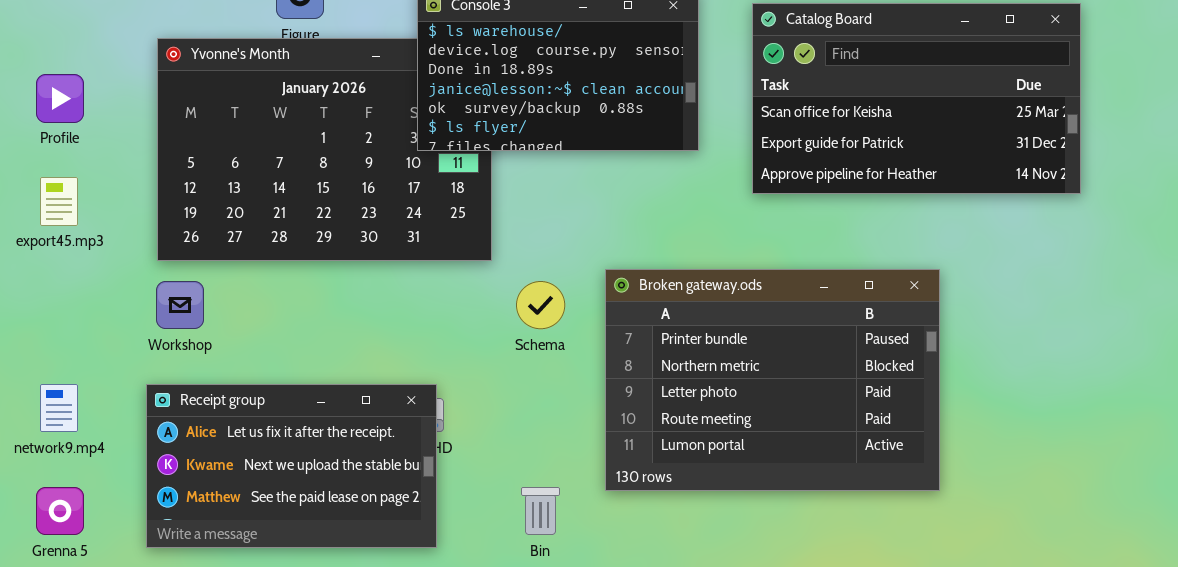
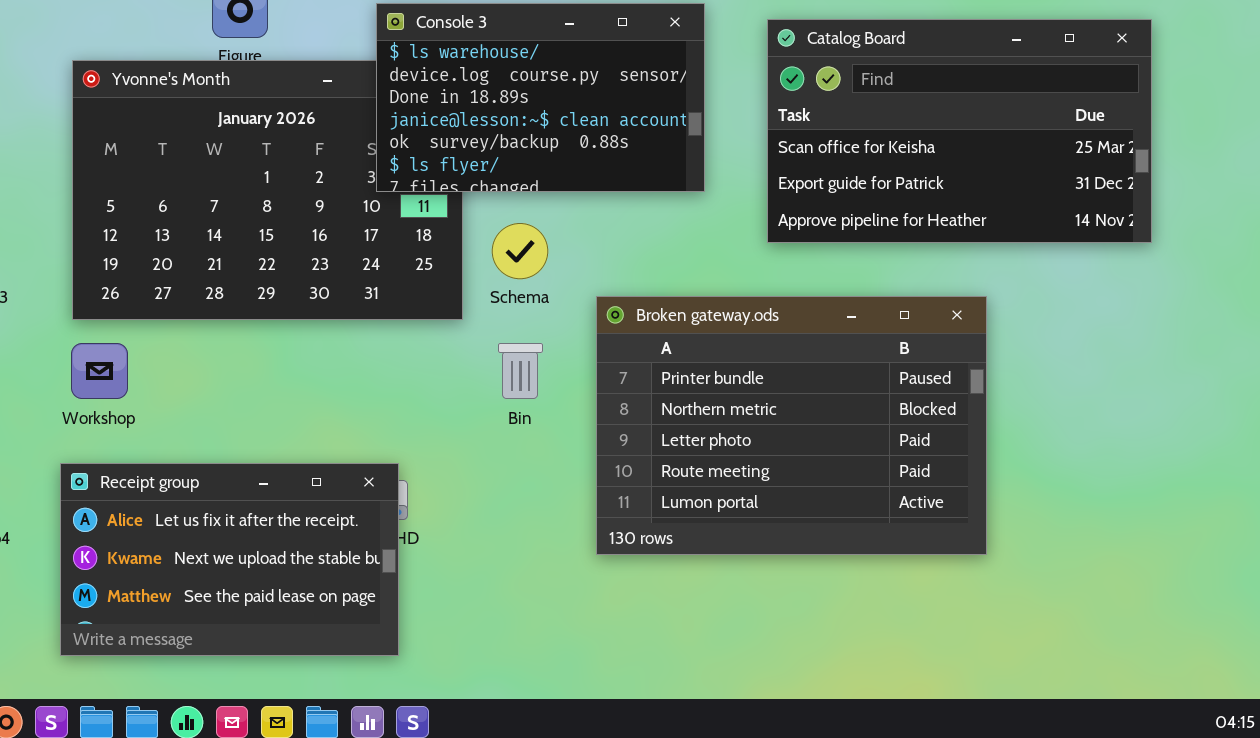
Broken gateway.ods: [605,269,940,491] -> [596,296,987,555], moved
Schema: [516,281,565,329] -> [492,223,548,279], moved
Bin: [521,487,560,535] -> [498,343,543,399], moved

